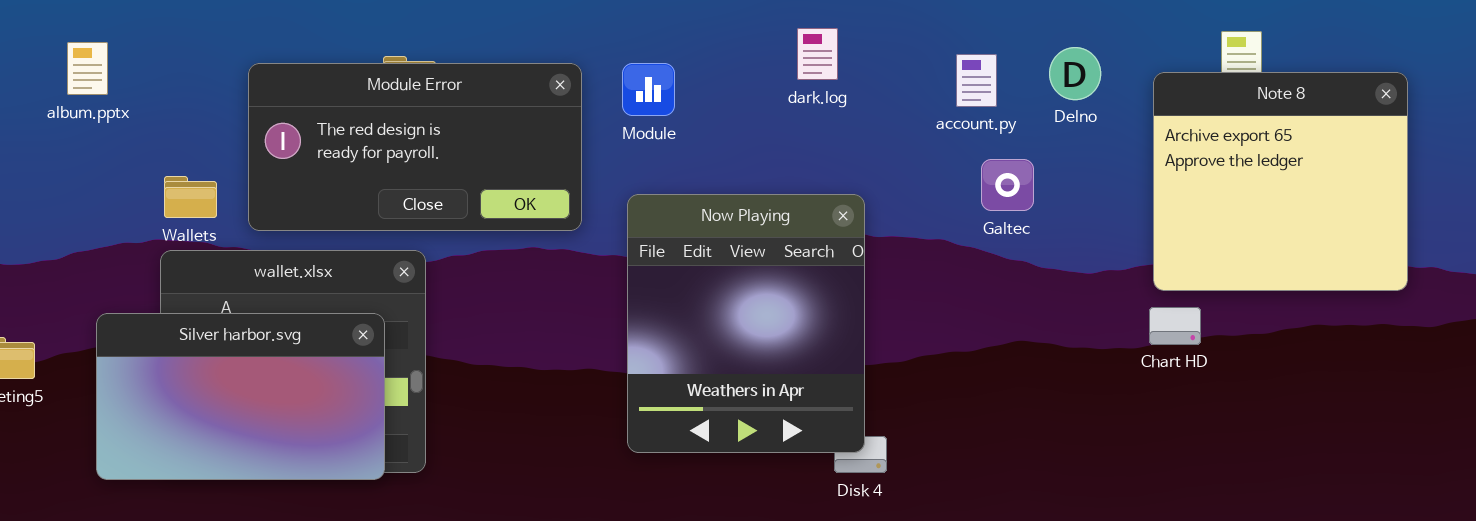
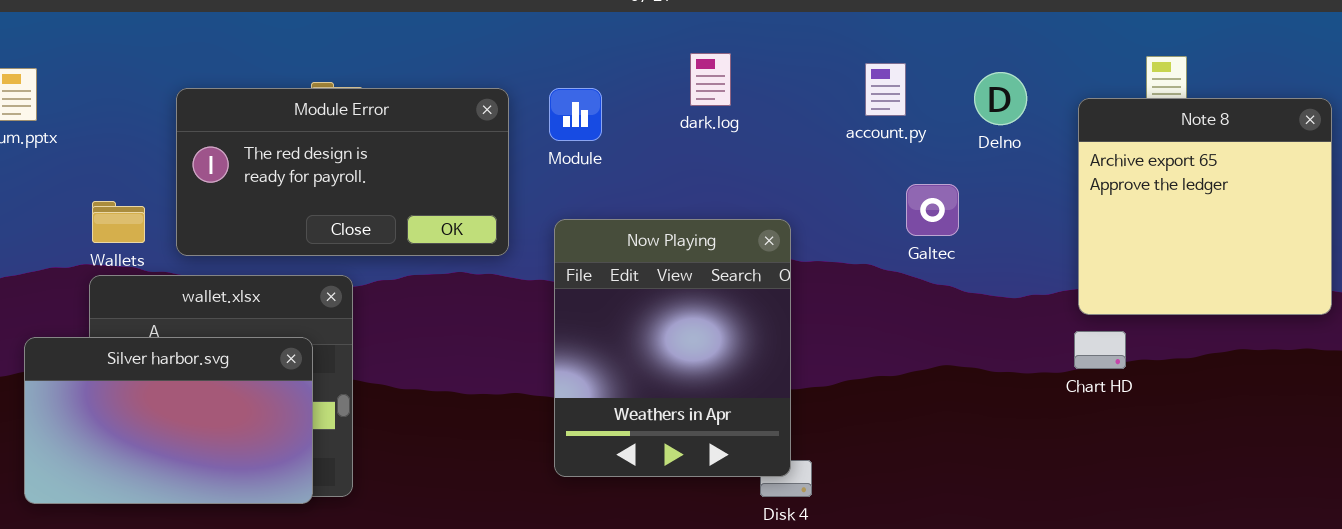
dark.log: [797,28,838,80] -> [690,53,731,106], moved
account.py: [956,54,997,107] -> [865,63,906,116], moved

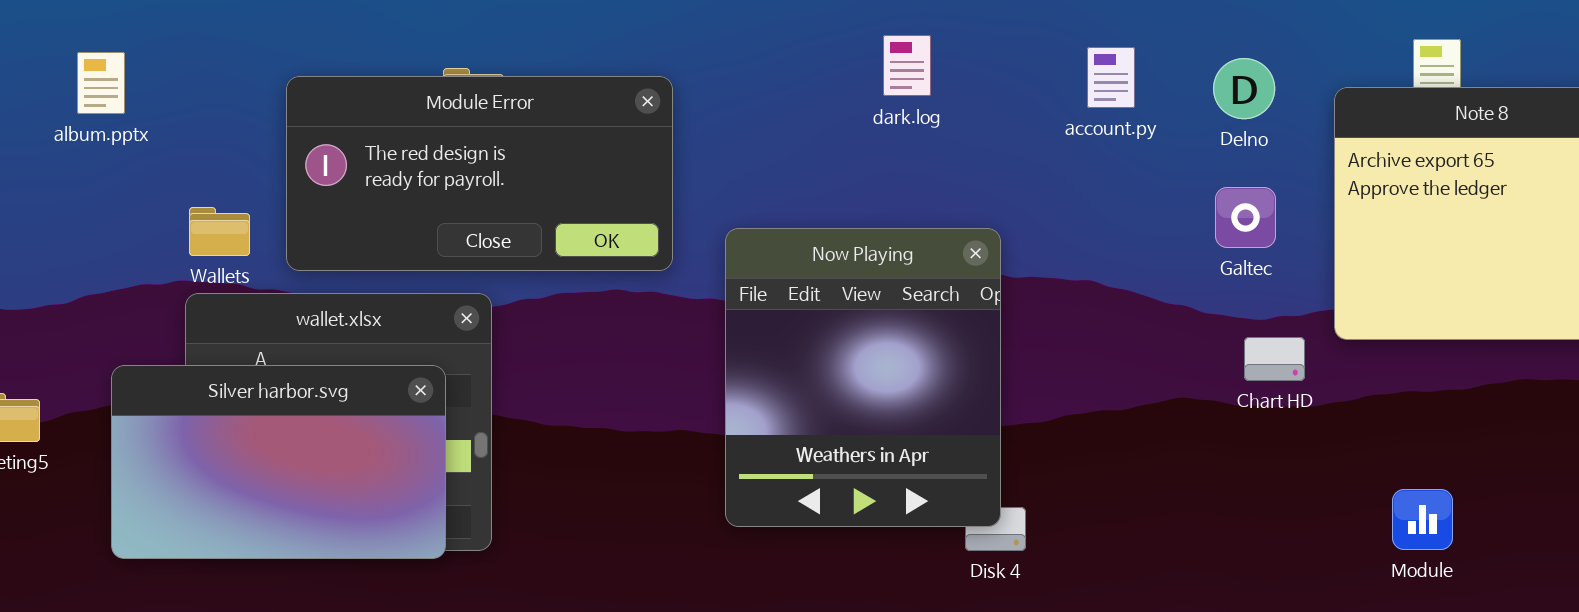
Module: [549,88,602,141] -> [1392,489,1453,550], moved
Galtec: [906,184,959,236] -> [1215,187,1276,248], moved
Chart HD: [1074,331,1126,369] -> [1244,337,1305,381], moved

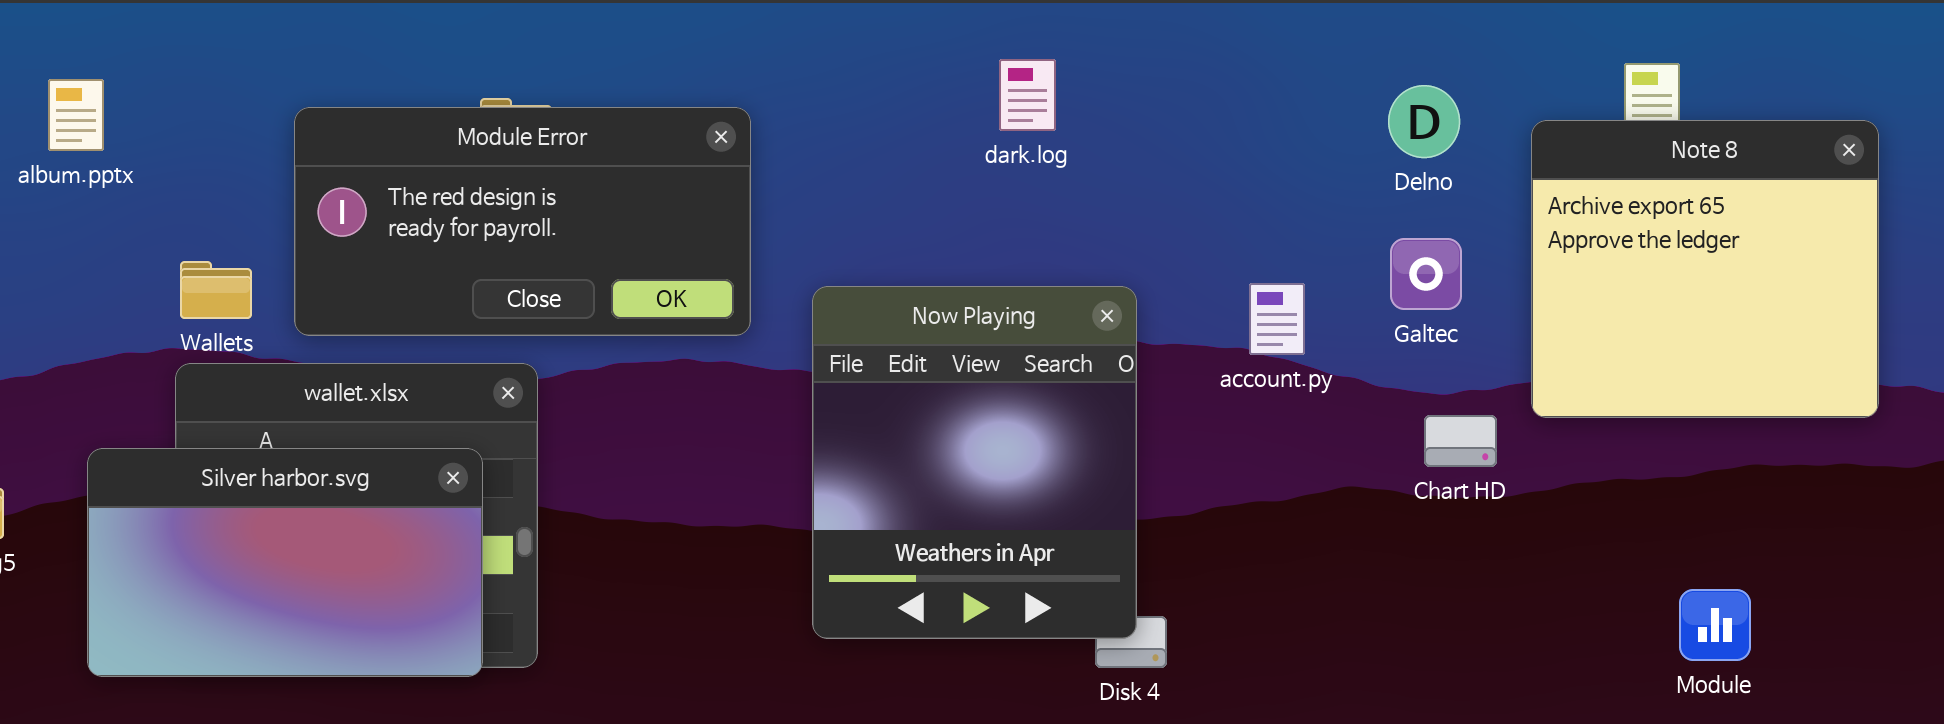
account.py: [1087,47,1135,108] -> [1249,283,1305,355], moved
Module: [1392,489,1453,550] -> [1679,589,1751,661], moved

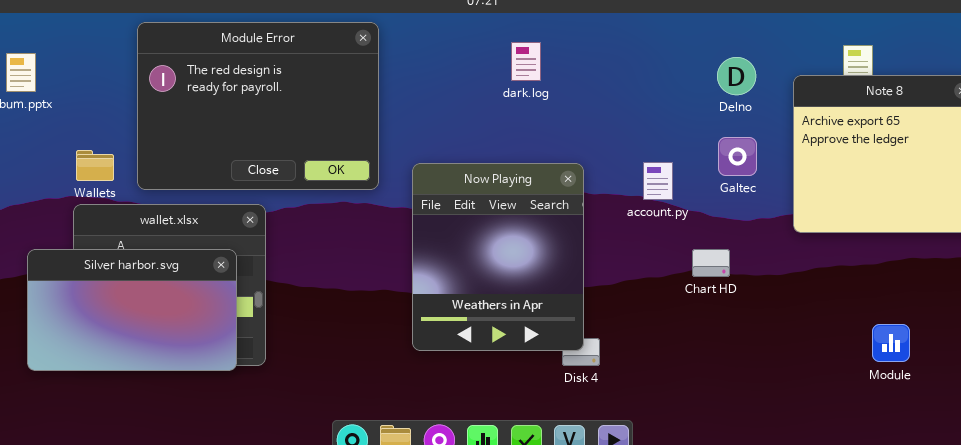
Module Error: [294,107,751,336] -> [137,22,379,190], resized
Chart HD: [1424,415,1497,467] -> [692,249,730,277], moved

